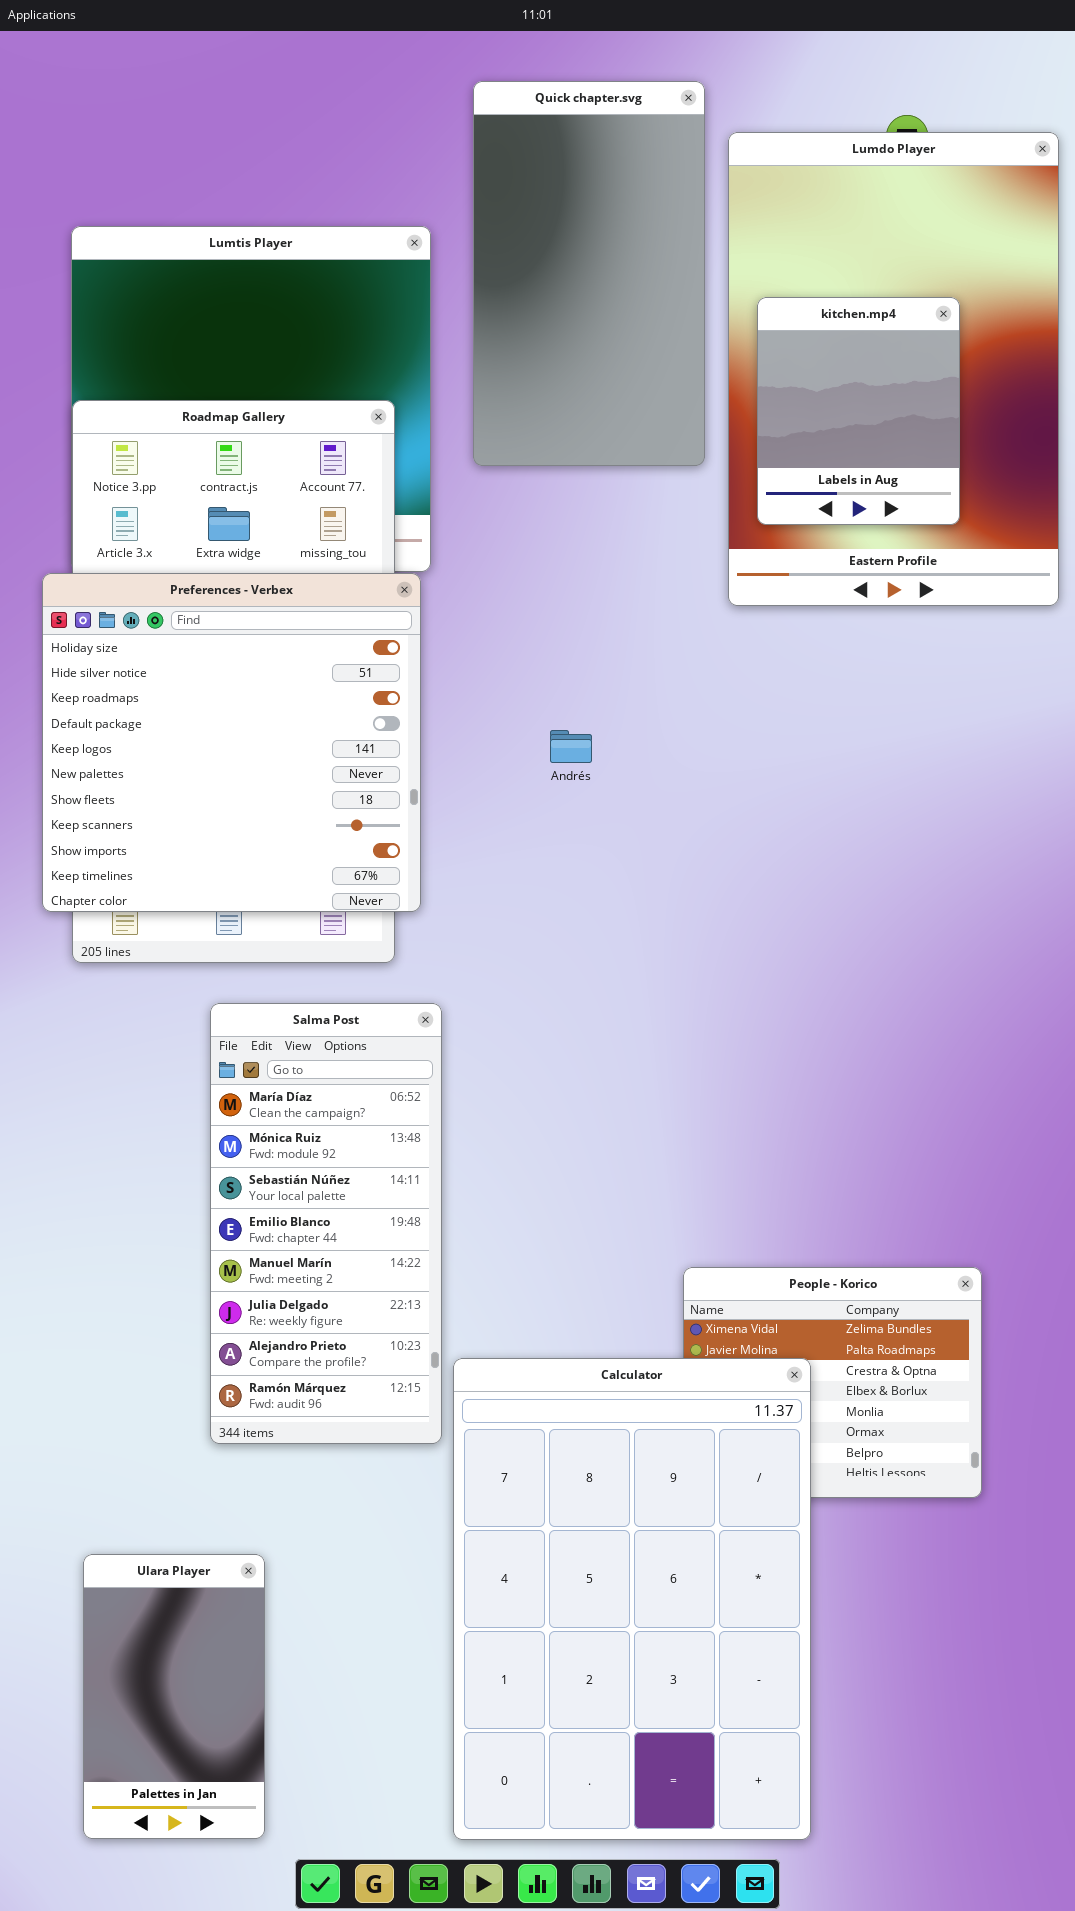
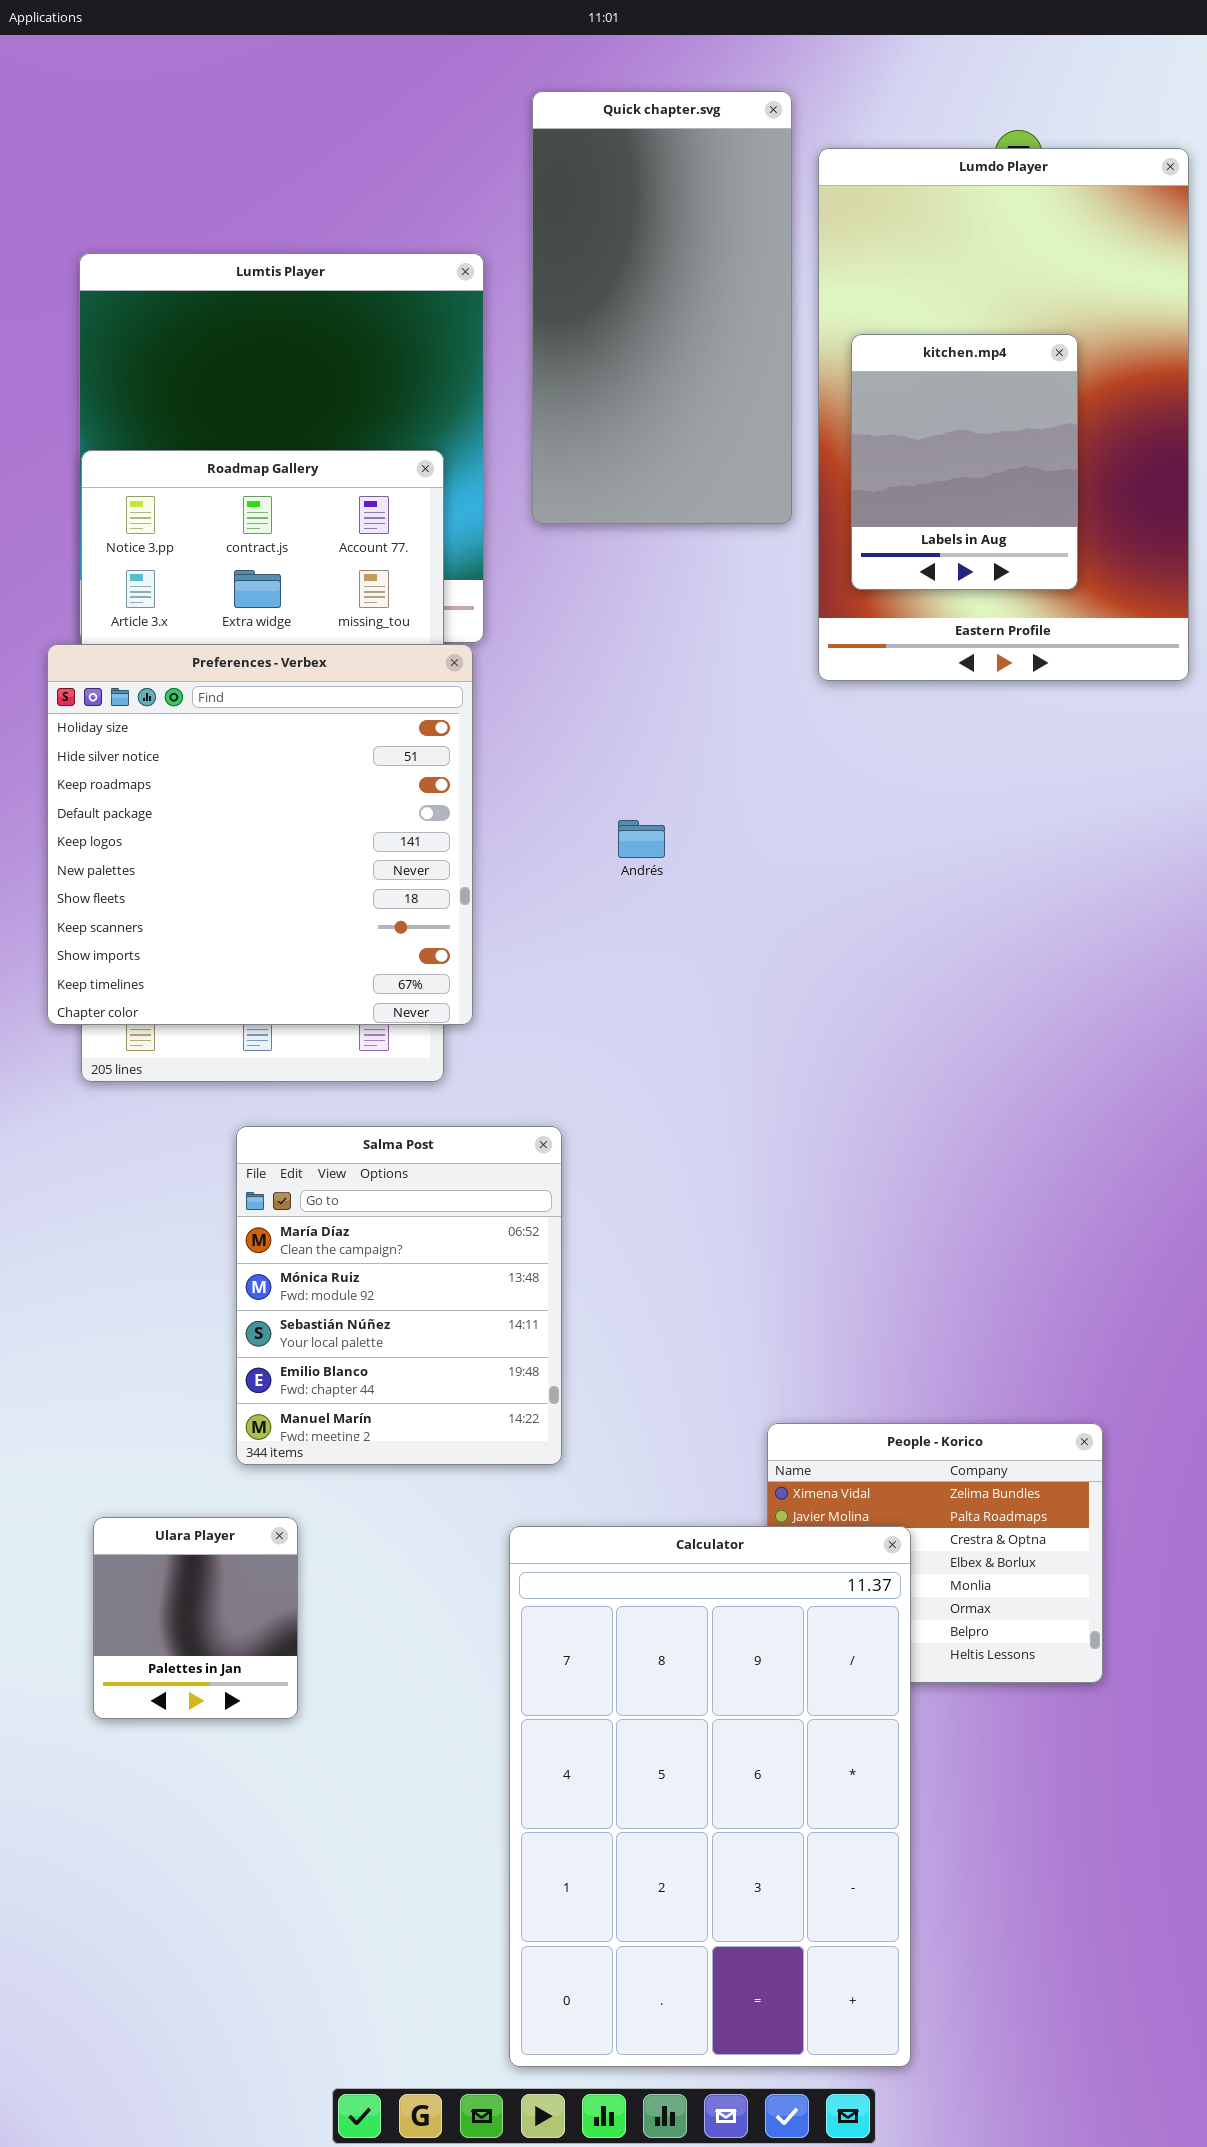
Salma Post: [210,1003,442,1444] -> [236,1126,562,1465], resized
Ulara Player: [83,1554,265,1839] -> [93,1517,298,1719], moved, resized

